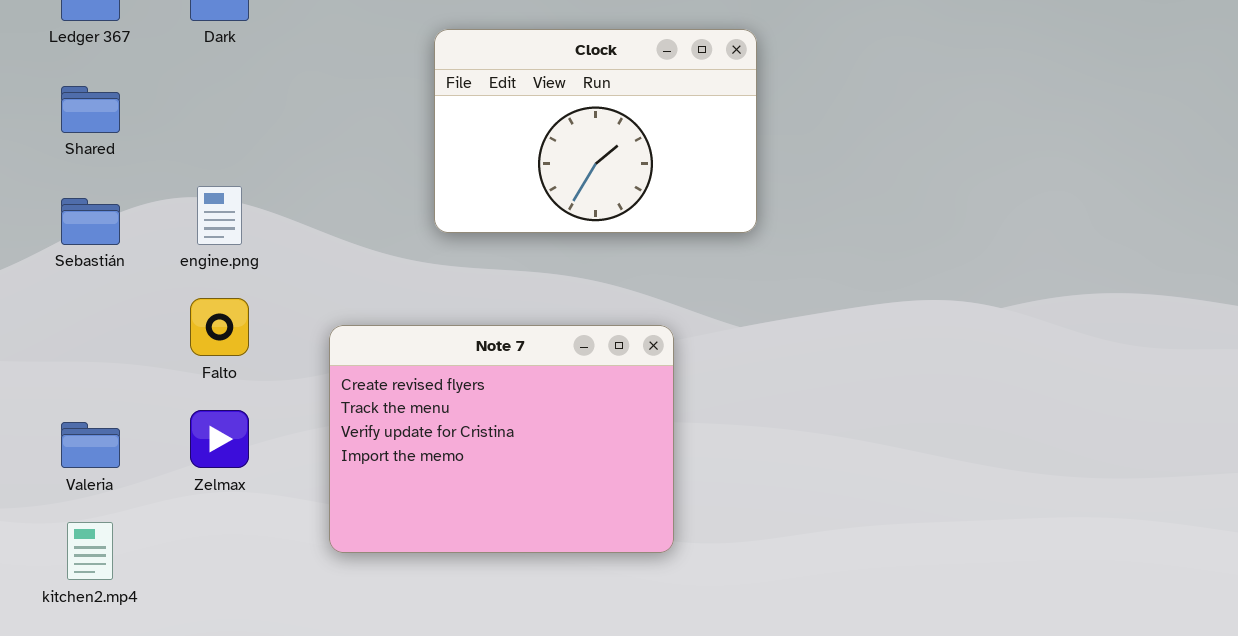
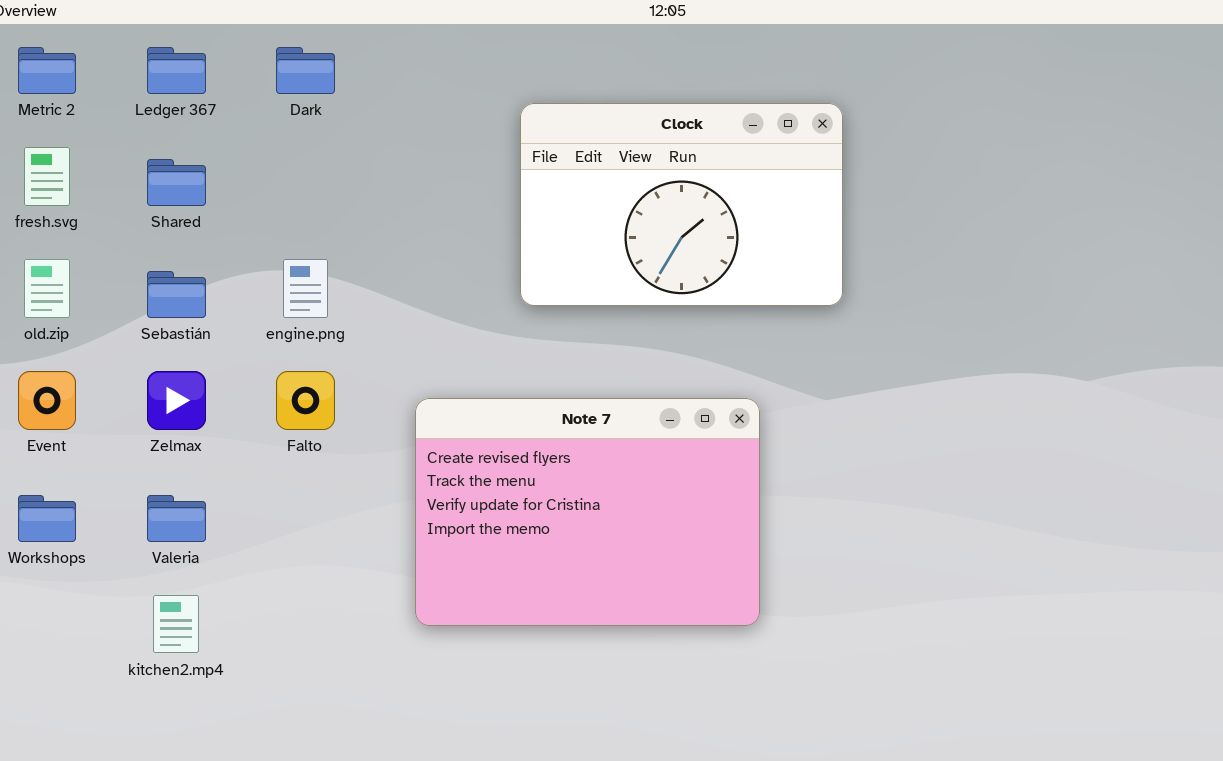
Zelmax: [190,410,249,468] -> [147,371,206,430], moved

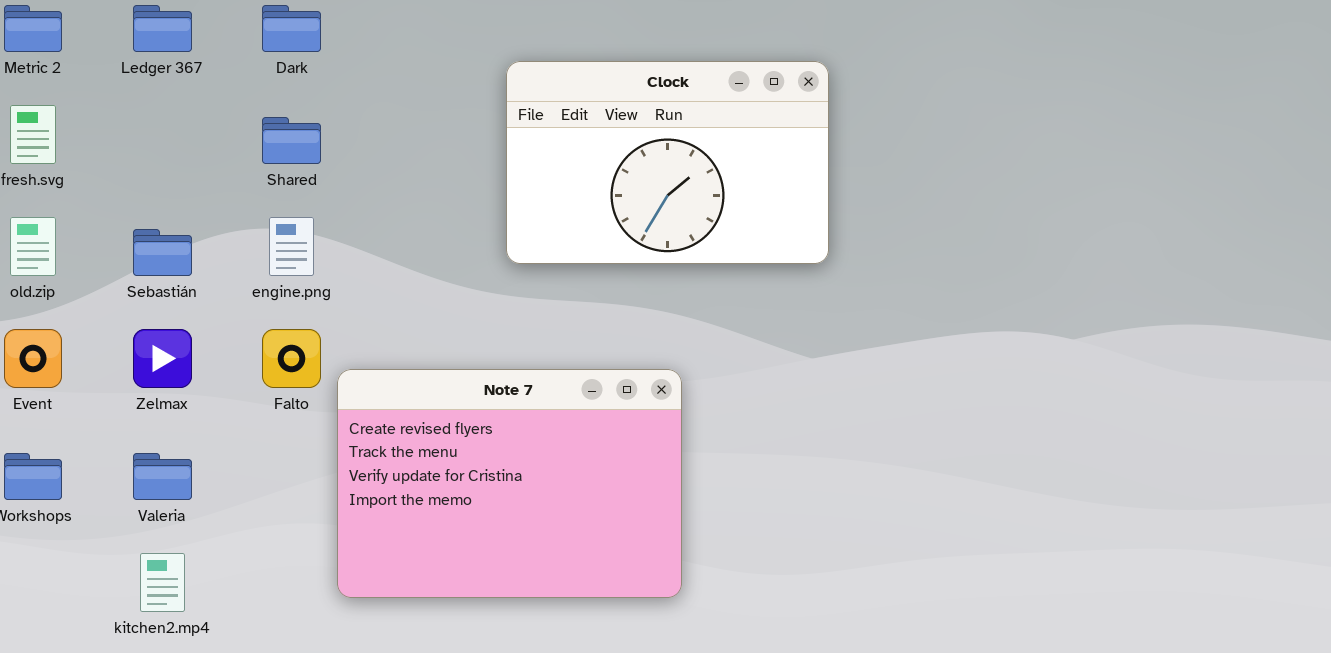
Shared: [147,159,206,206] -> [262,117,321,164], moved
Note 7: [415,398,760,626] -> [337,369,682,598], moved

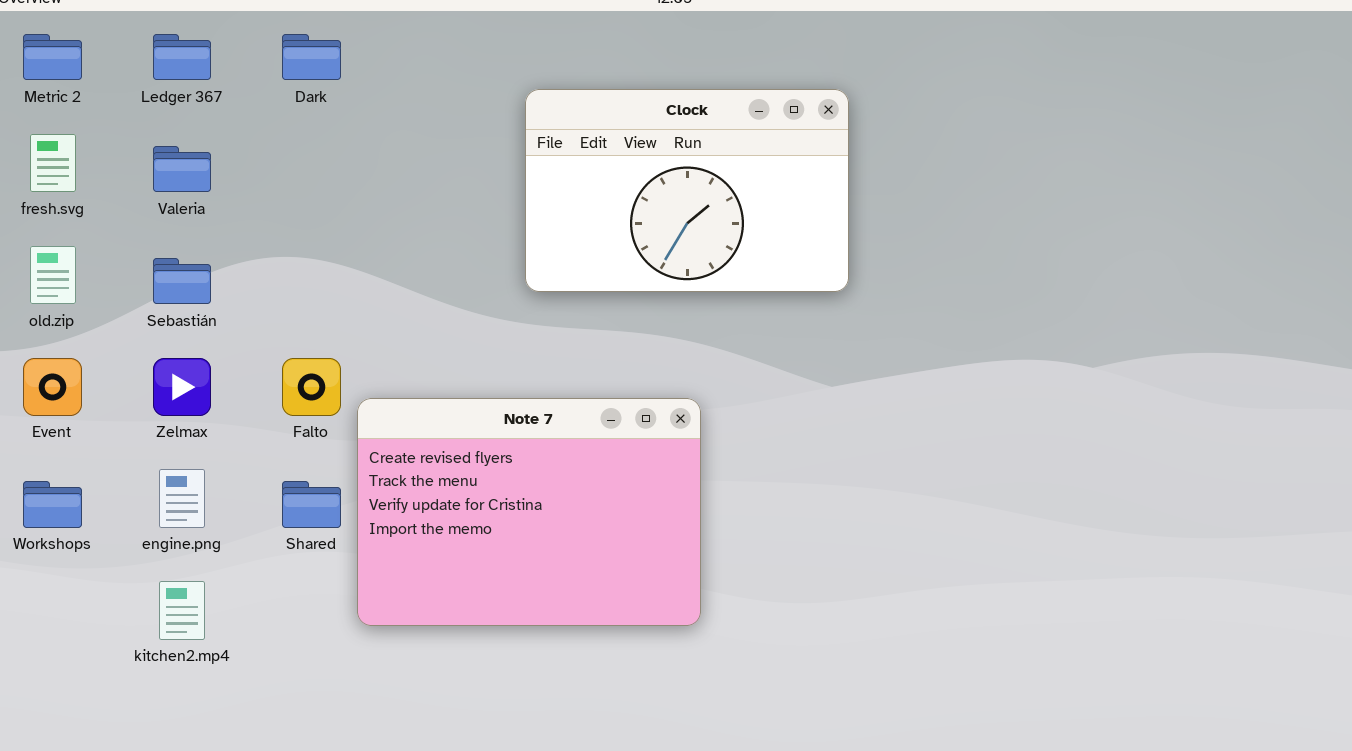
Shared: [262,117,321,164] -> [282,481,341,528], moved
engine.png: [269,217,314,276] -> [159,469,205,528], moved
Valeria: [133,453,192,500] -> [153,146,211,192], moved

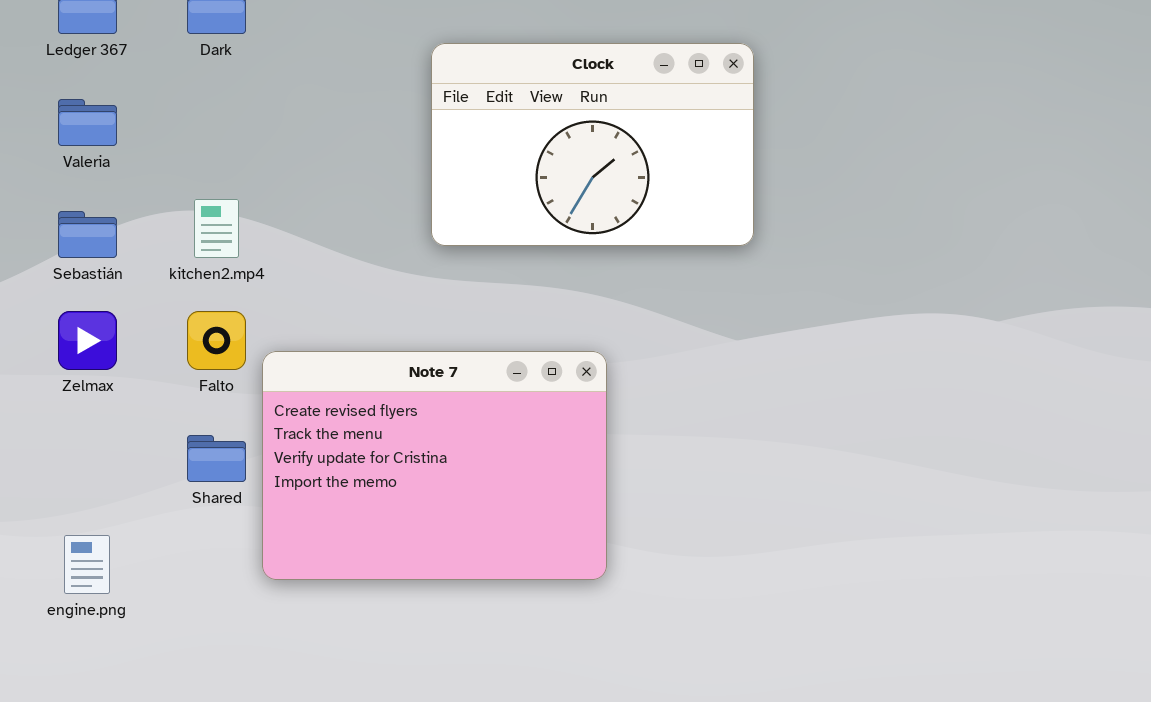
engine.png: [159,469,205,528] -> [64,535,110,594], moved
kitchen2.mp4: [159,581,205,640] -> [194,199,239,258], moved

